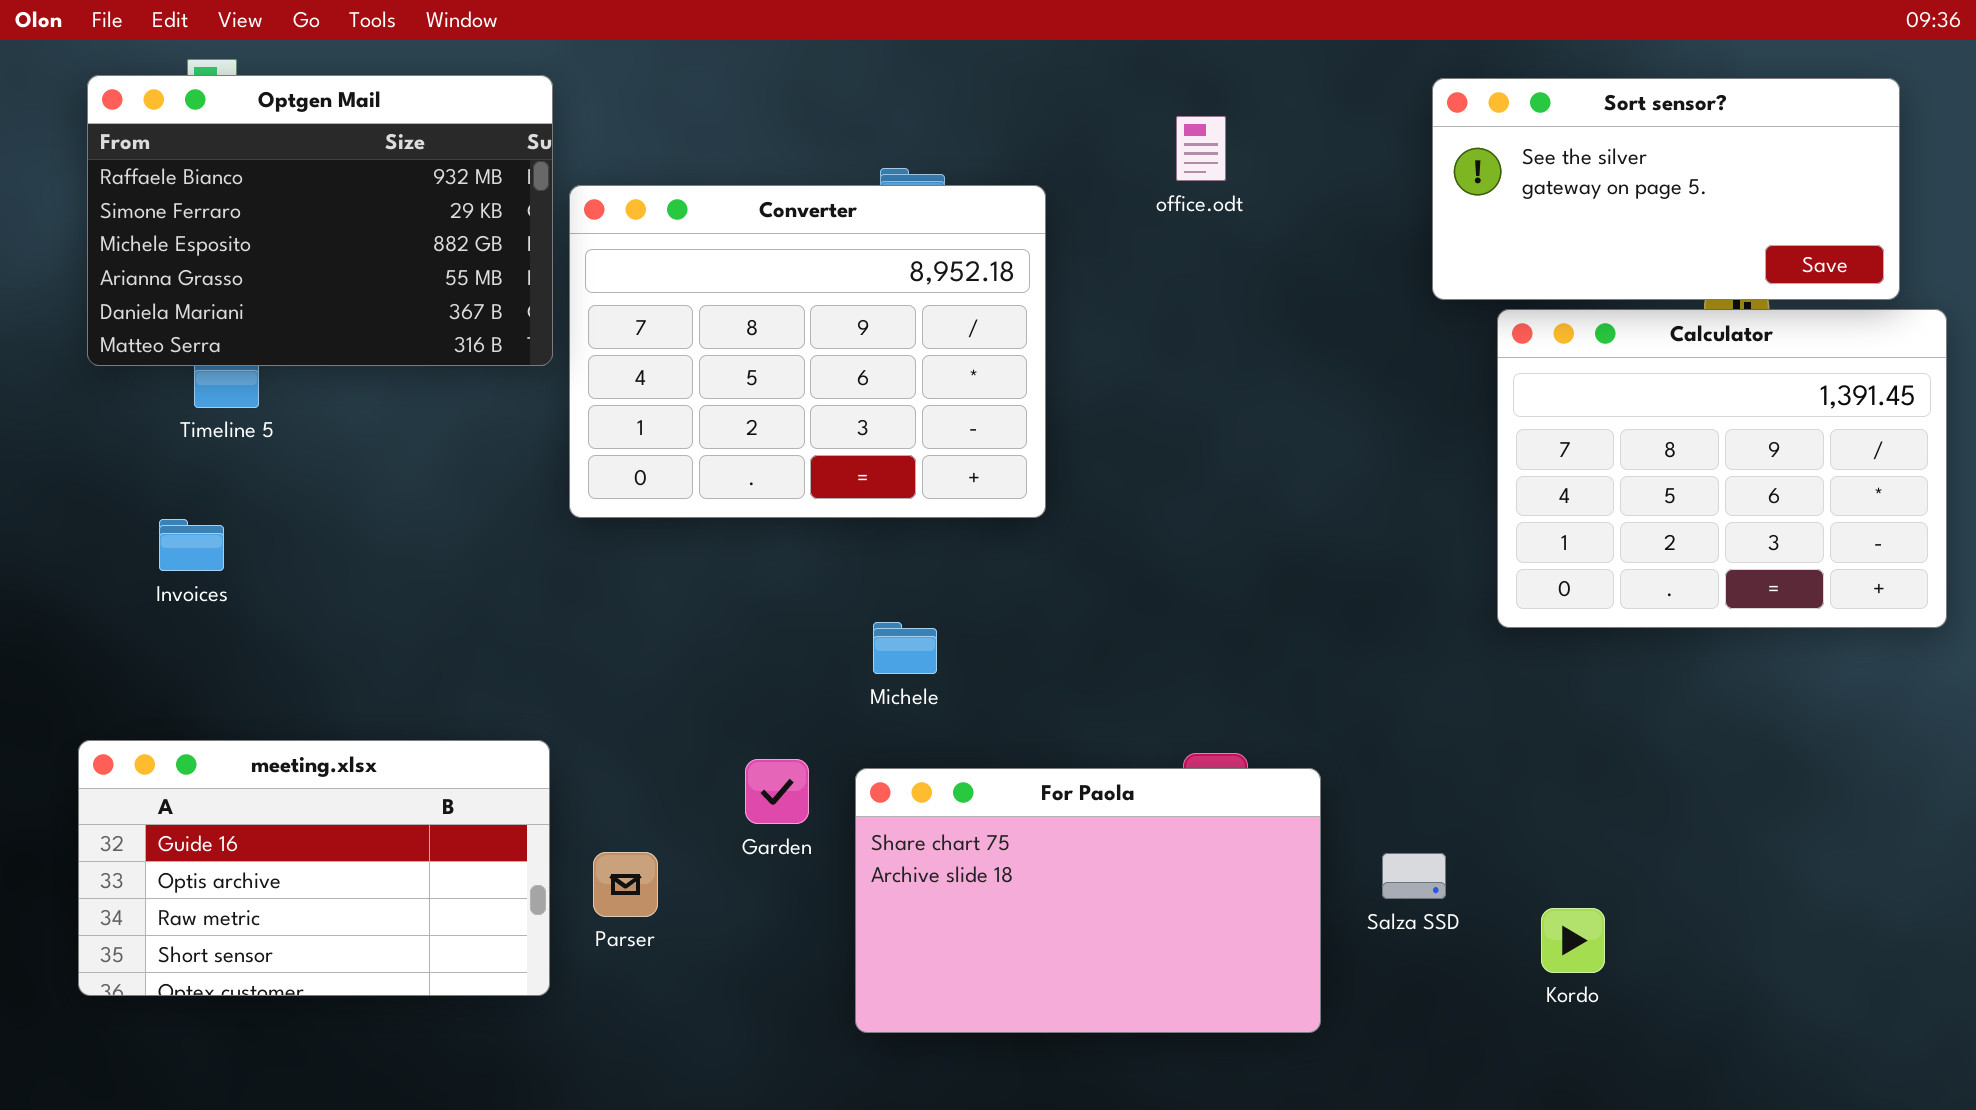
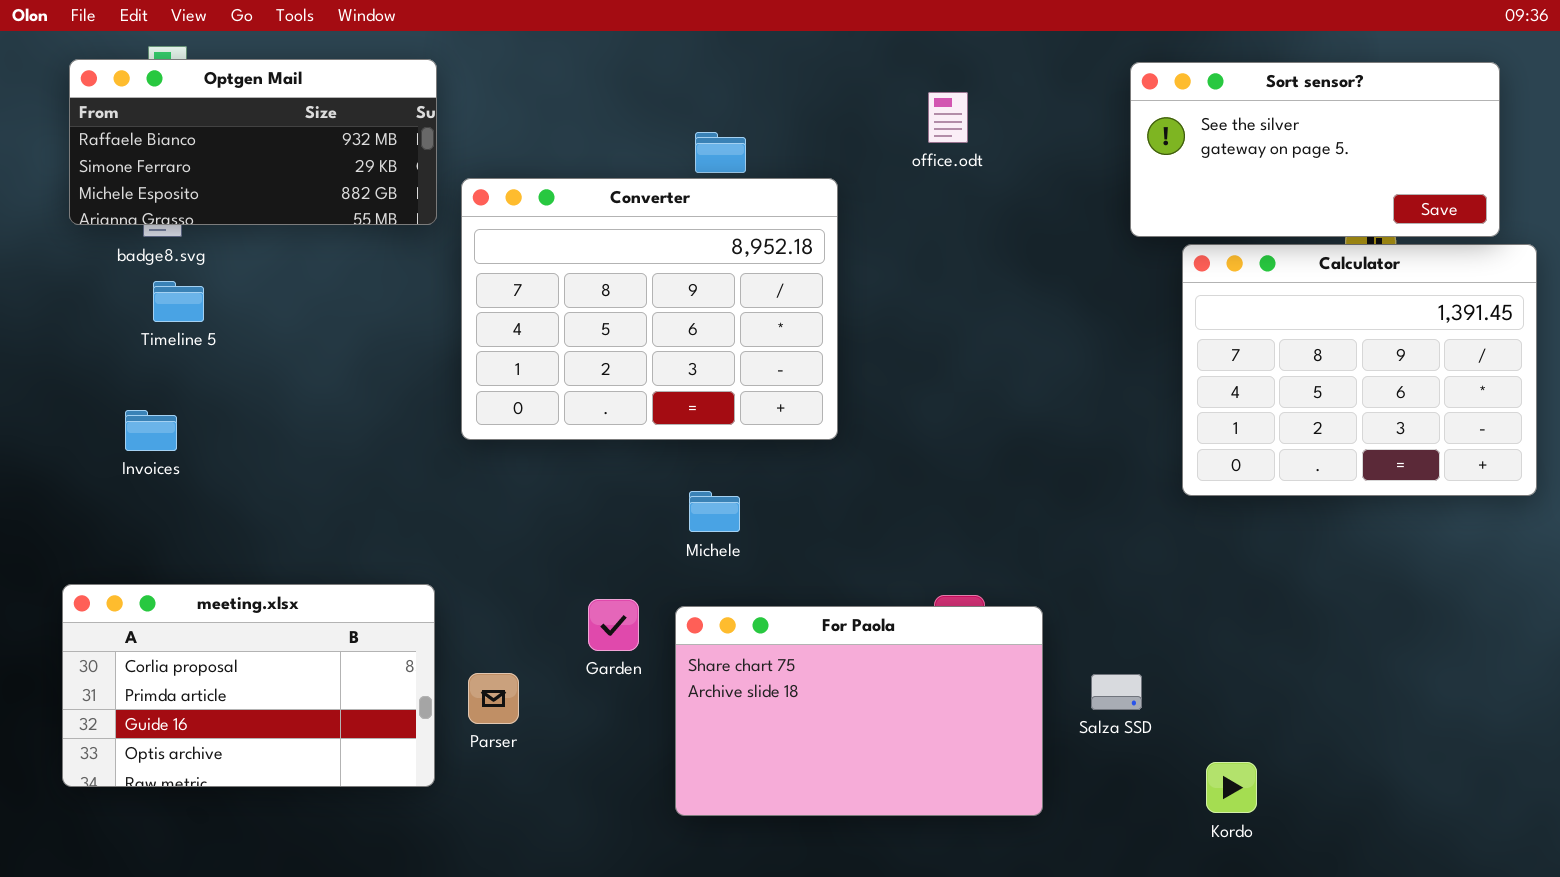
Optgen Mail: [87,75,553,366] -> [69,59,437,225], resized
Converter: [569,185,1046,518] -> [461,178,838,440], moved
meeting.xlsx: [78,740,550,996] -> [62,584,435,787], scrolled up 2 rows
Kordo: [1541,908,1605,973] -> [1206,762,1257,813], moved

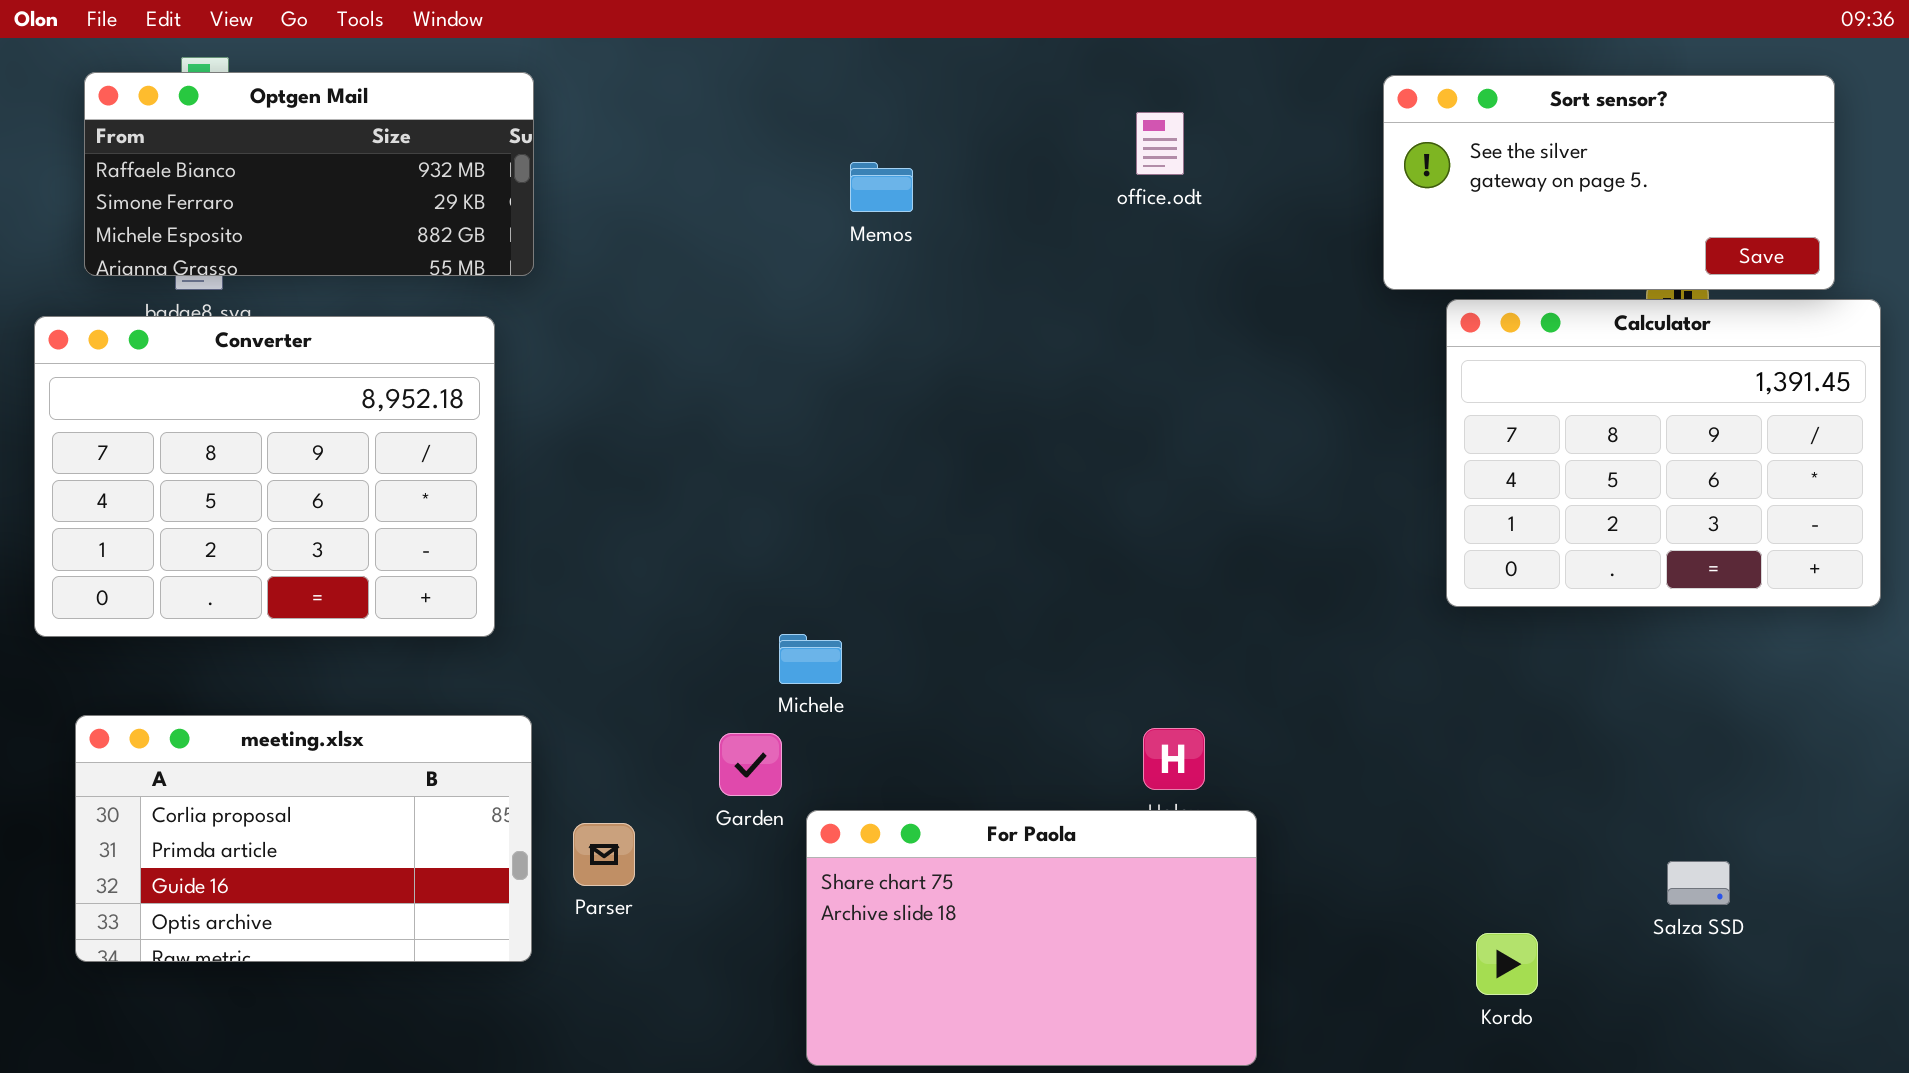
Converter: [461,178,838,440] -> [34,316,495,637], moved
Michele: [689,491,740,532] -> [779,634,842,684], moved
For Paola: [675,606,1043,816] -> [806,810,1257,1066], moved
Salza SSD: [1091,674,1142,710] -> [1667,861,1730,905], moved

